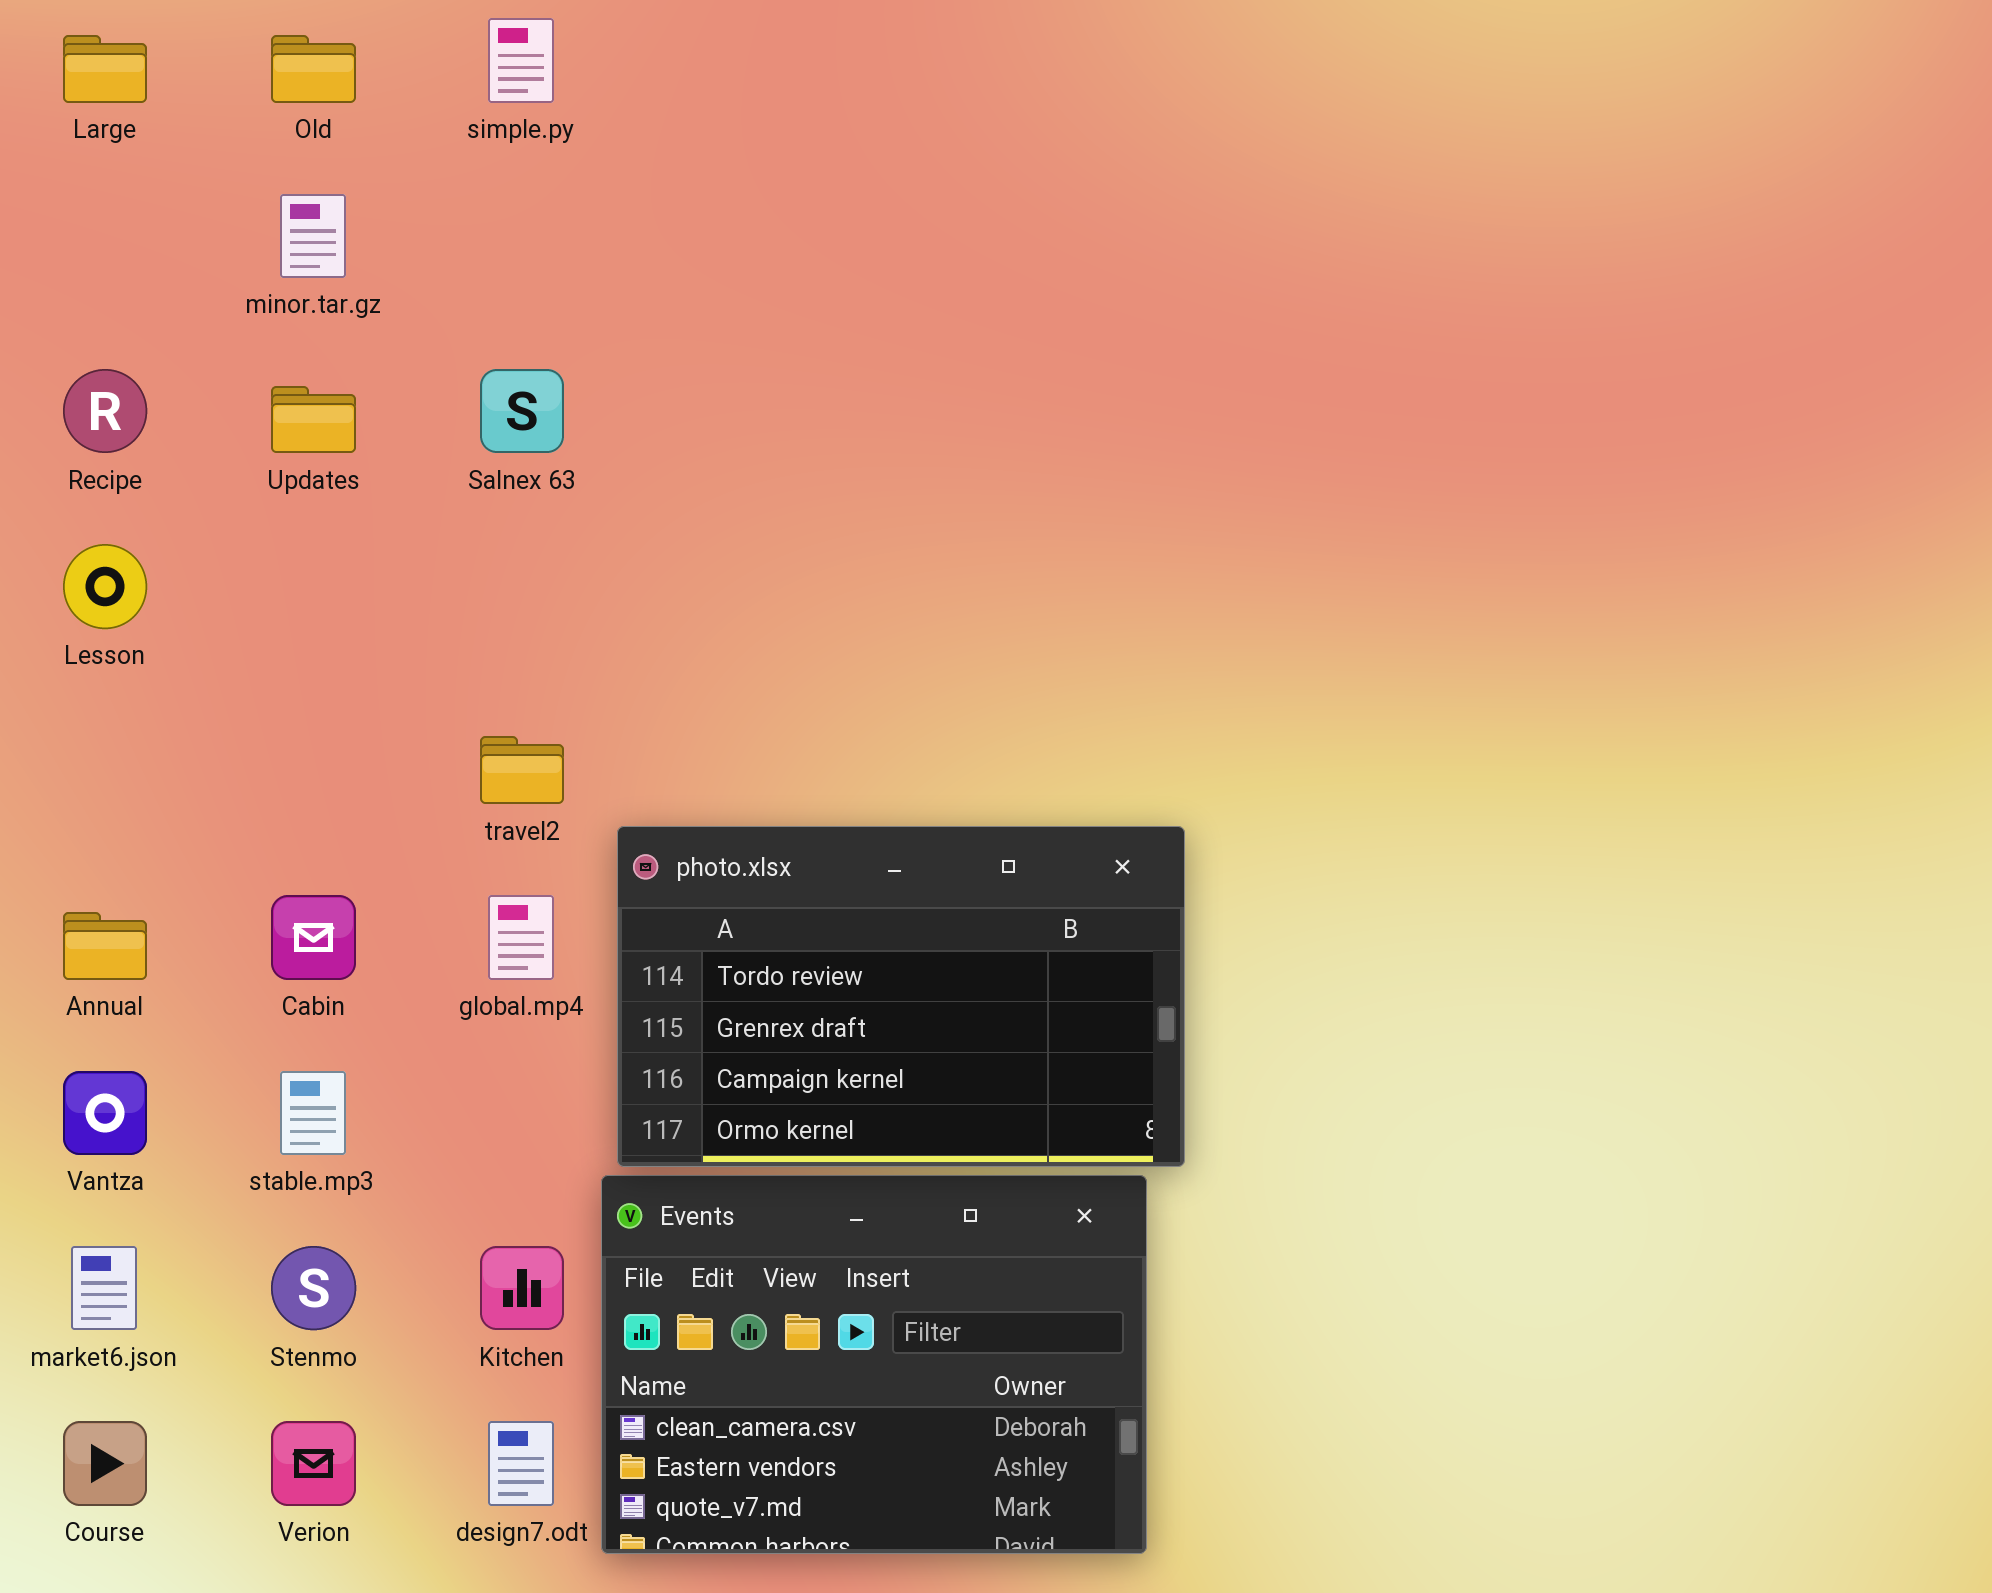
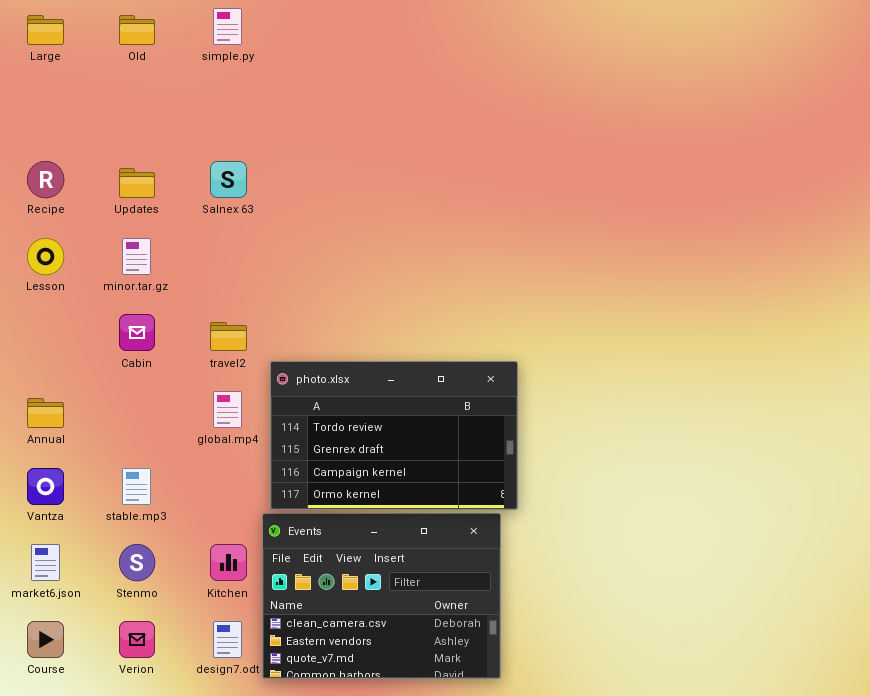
minor.tar.gz: [280,194,346,278] -> [122,238,151,275], moved
Cabin: [271,895,356,980] -> [119,314,155,351], moved

